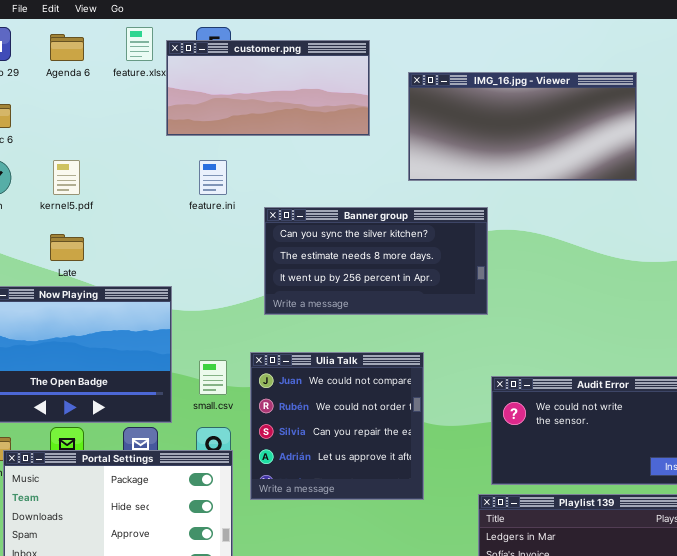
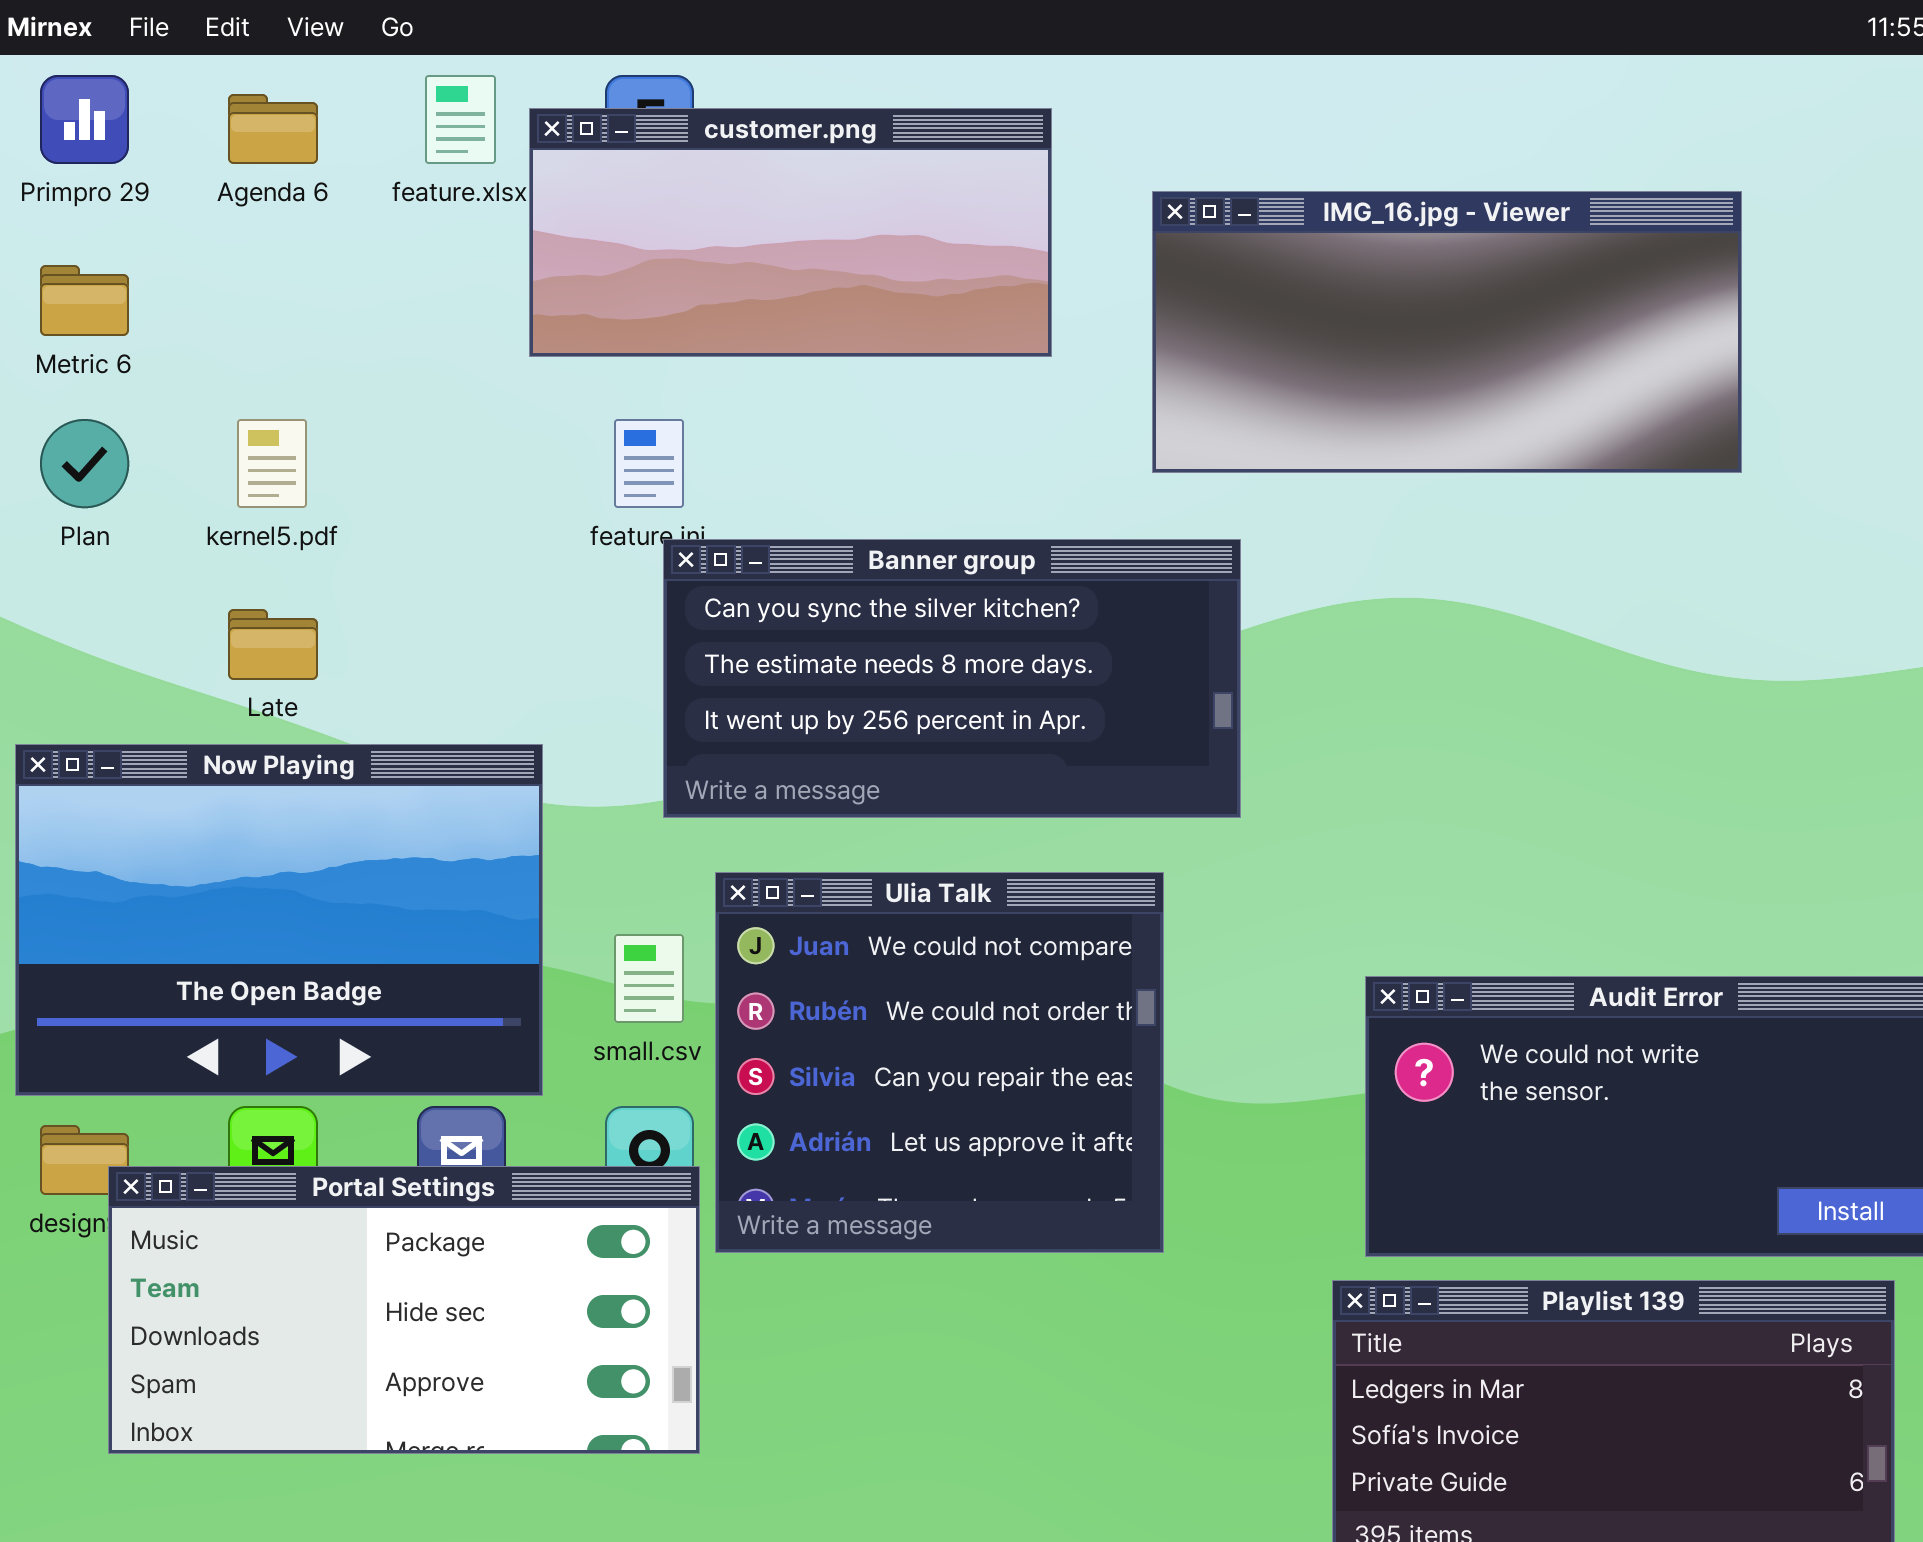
Banner group: [264,207,488,315] -> [663,539,1241,818], moved
Ulia Talk: [250,352,424,500] -> [715,872,1164,1253], moved

